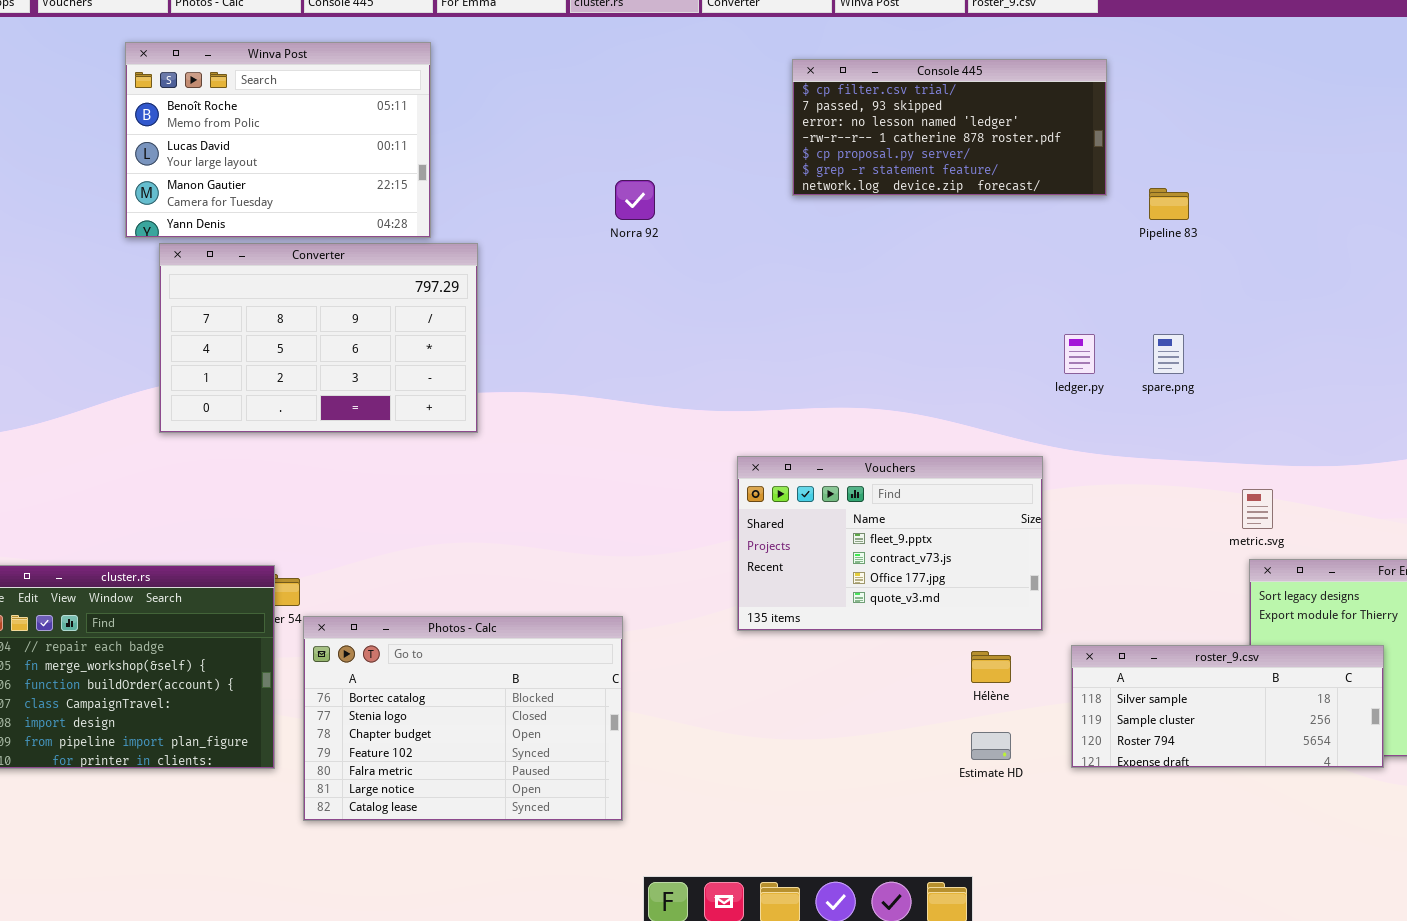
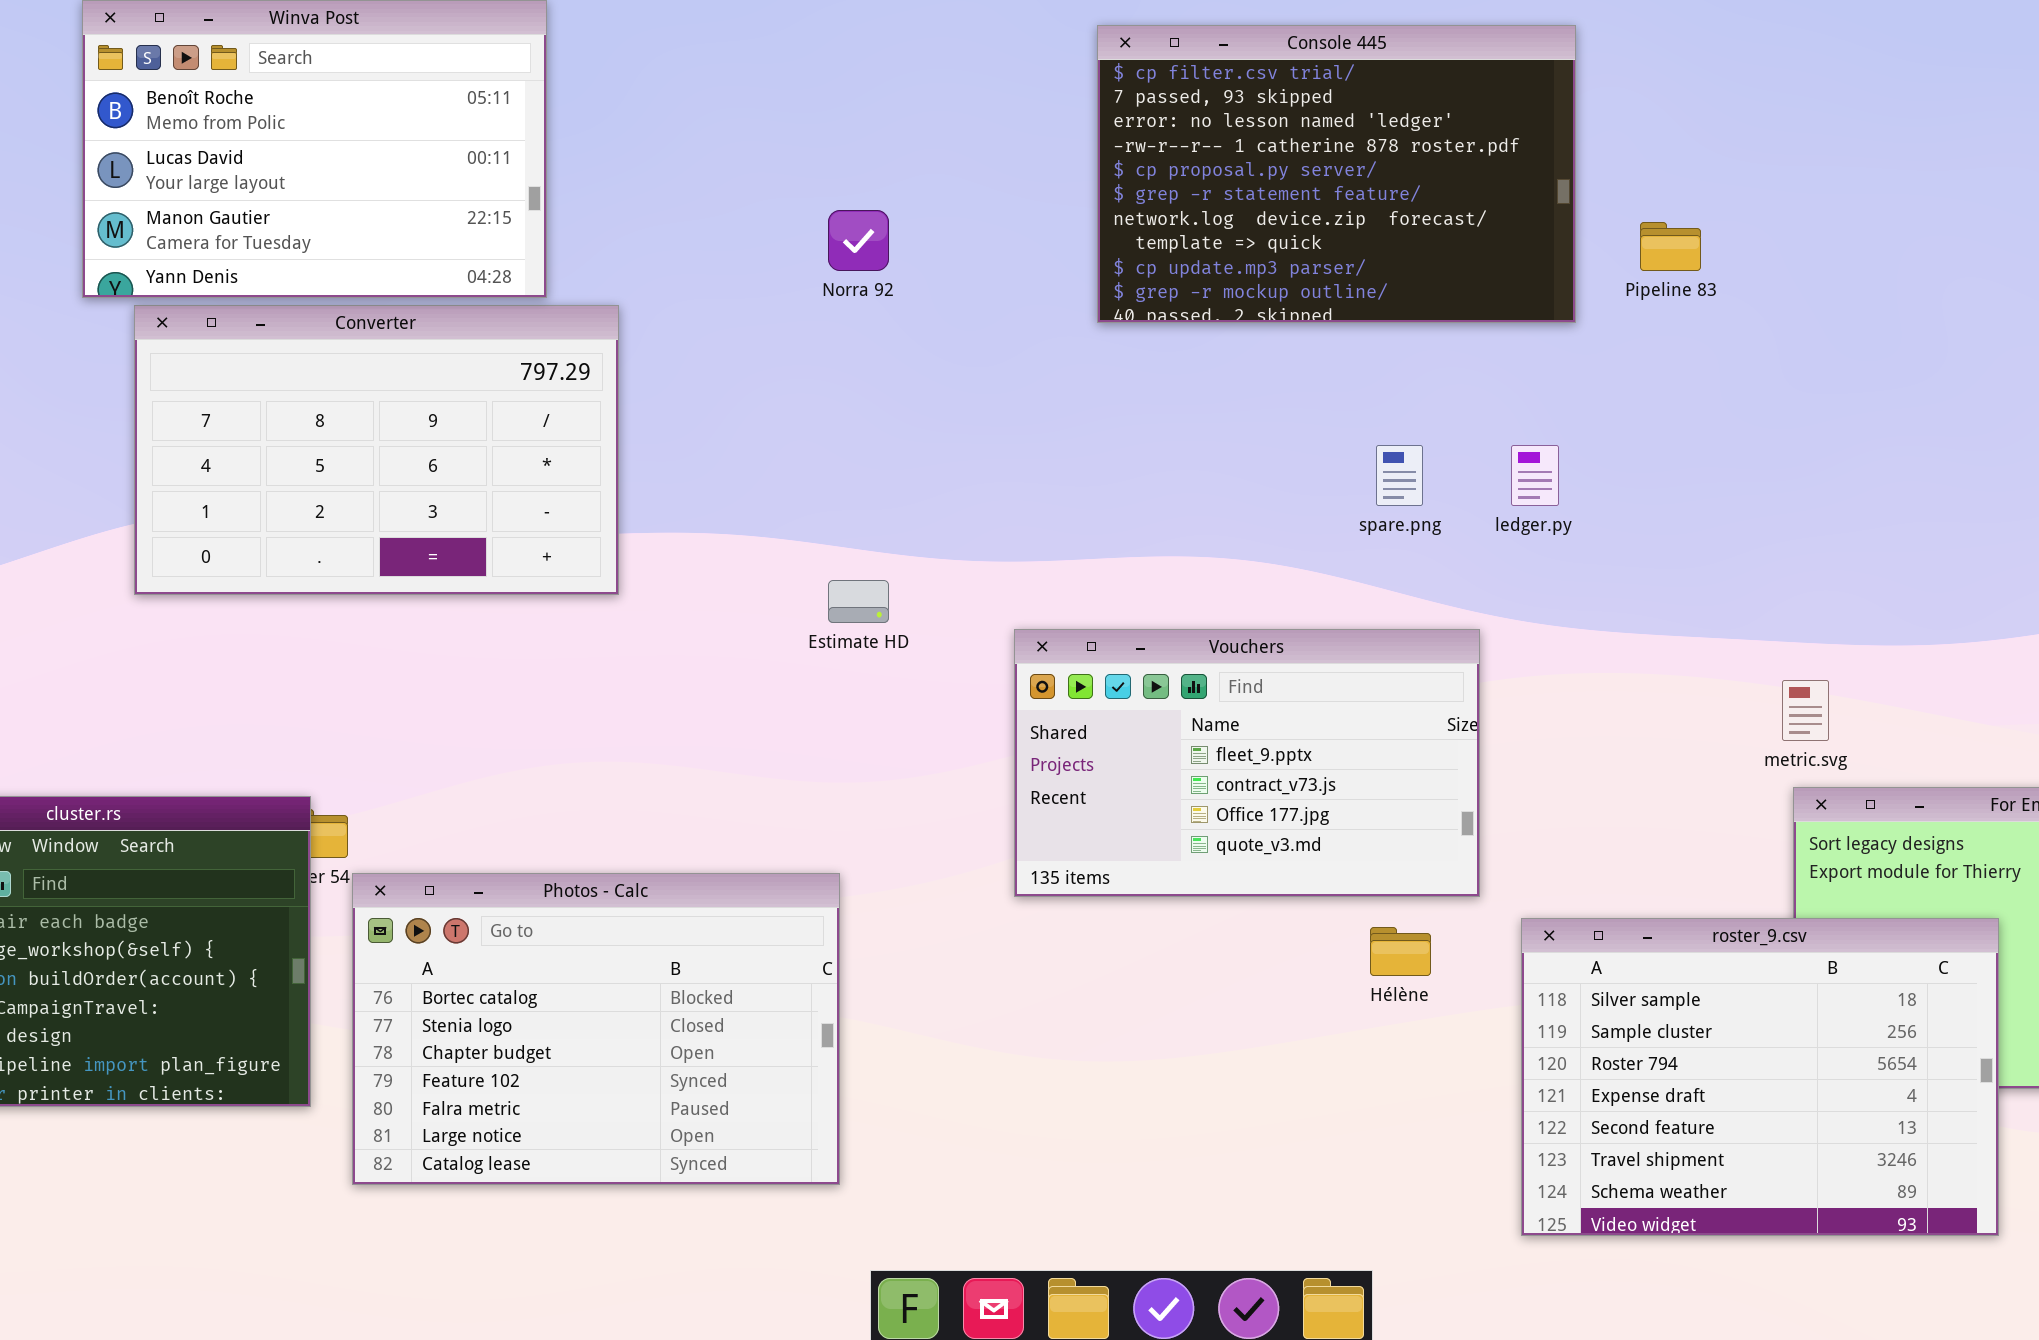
Console 445: [792,59,1107,196] -> [1097,25,1576,323], resized
spare.png: [1153,334,1184,374] -> [1376,445,1423,506], moved
roster_9.csv: [1071,645,1384,768] -> [1521,918,1999,1236], resized
Estimate HD: [971,732,1011,760] -> [828,580,889,623], moved

